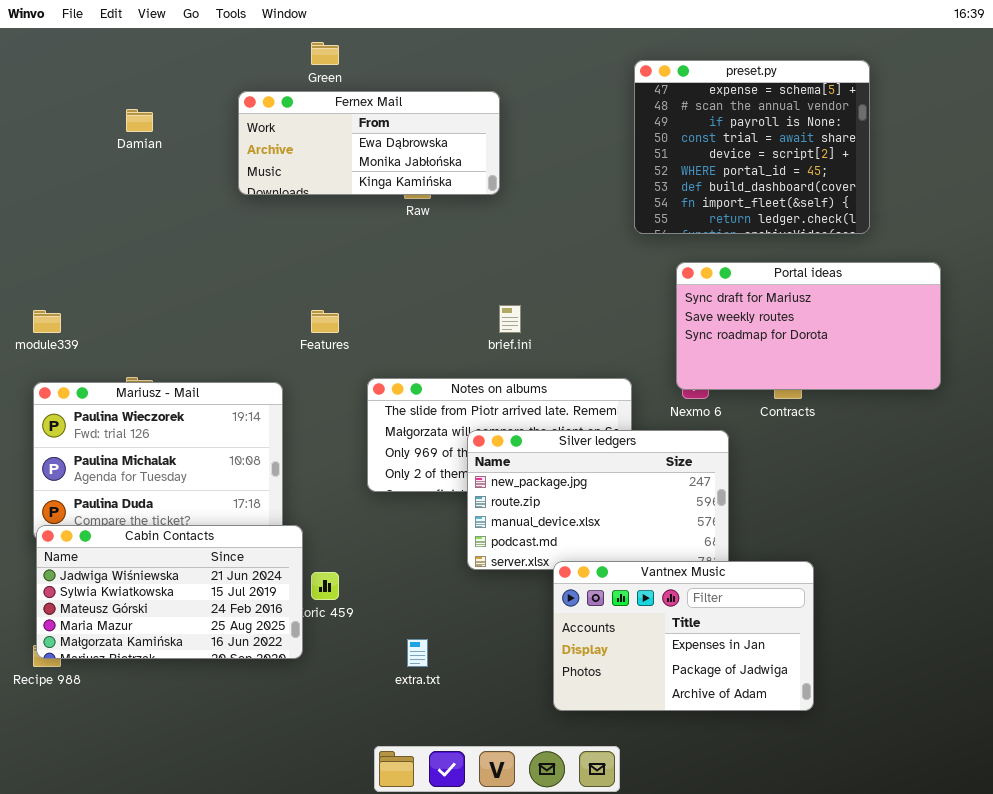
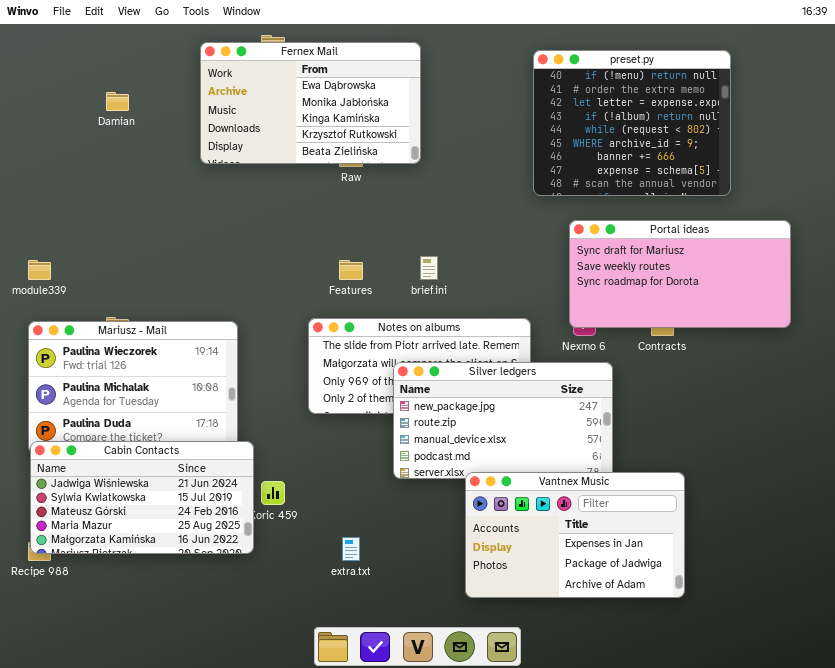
preset.py: [634,60,870,234] -> [533,50,731,196], scrolled up 7 rows
Fernex Mail: [238,91,500,195] -> [200,42,421,164], resized
Features: [311,310,339,333] -> [339,260,363,280], moved

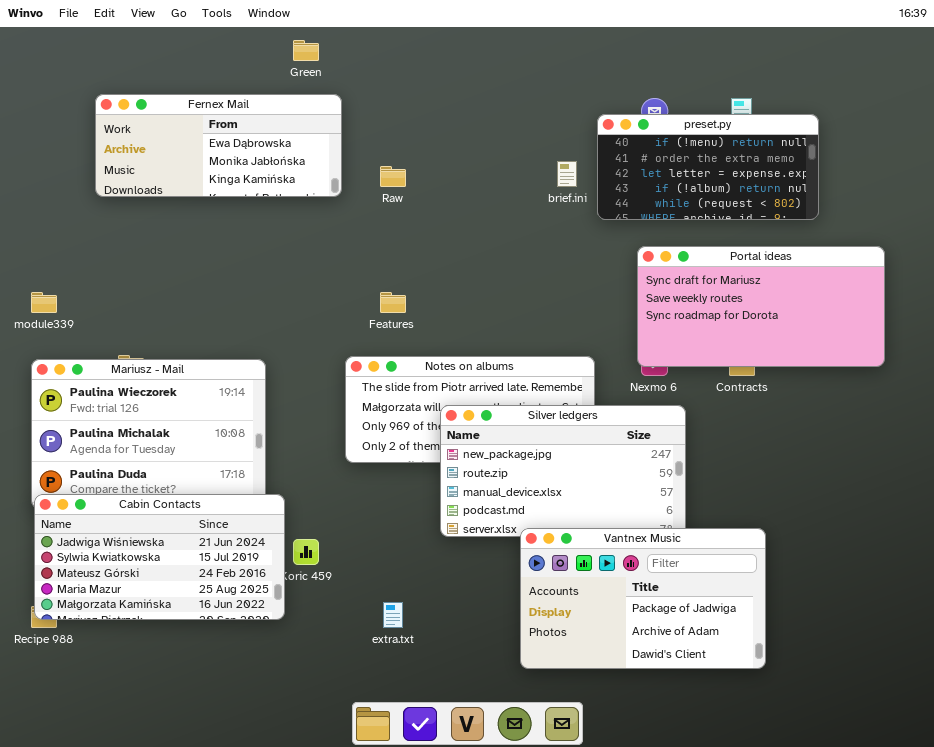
Fernex Mail: [200,42,421,164] -> [95,94,342,197], moved, resized
preset.py: [533,50,731,196] -> [597,114,819,220], resized
brief.ini: [420,256,438,280] -> [557,161,577,187], moved
Vantnex Music: [465,472,685,598] -> [520,528,766,669], scrolled down 1 row

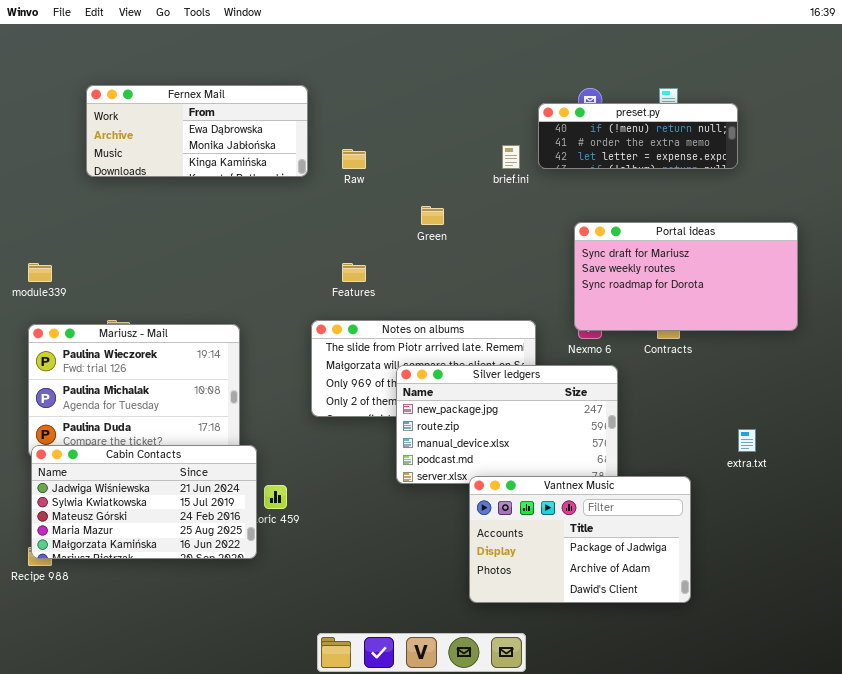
Green: [293,40,319,61] -> [421,206,444,225], moved
preset.py: [597,114,819,220] -> [538,103,738,169], resized
extra.txt: [383,602,403,628] -> [738,429,756,452], moved

